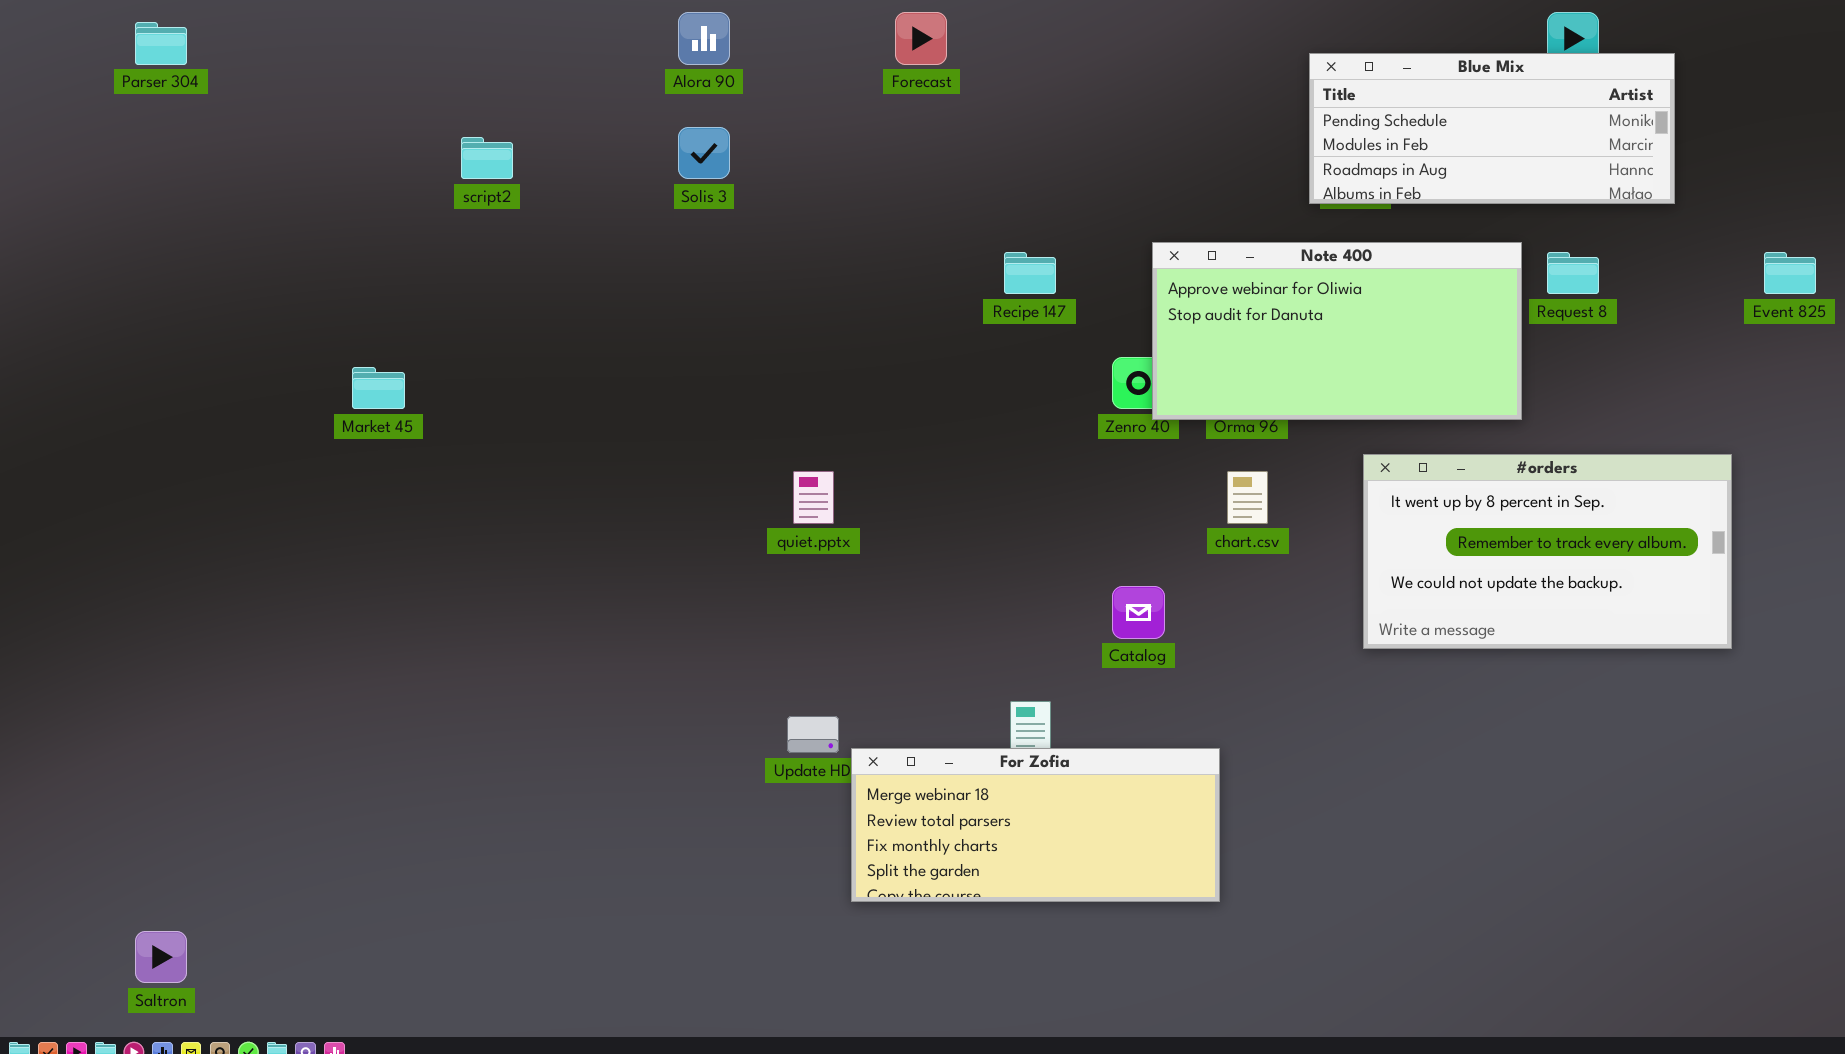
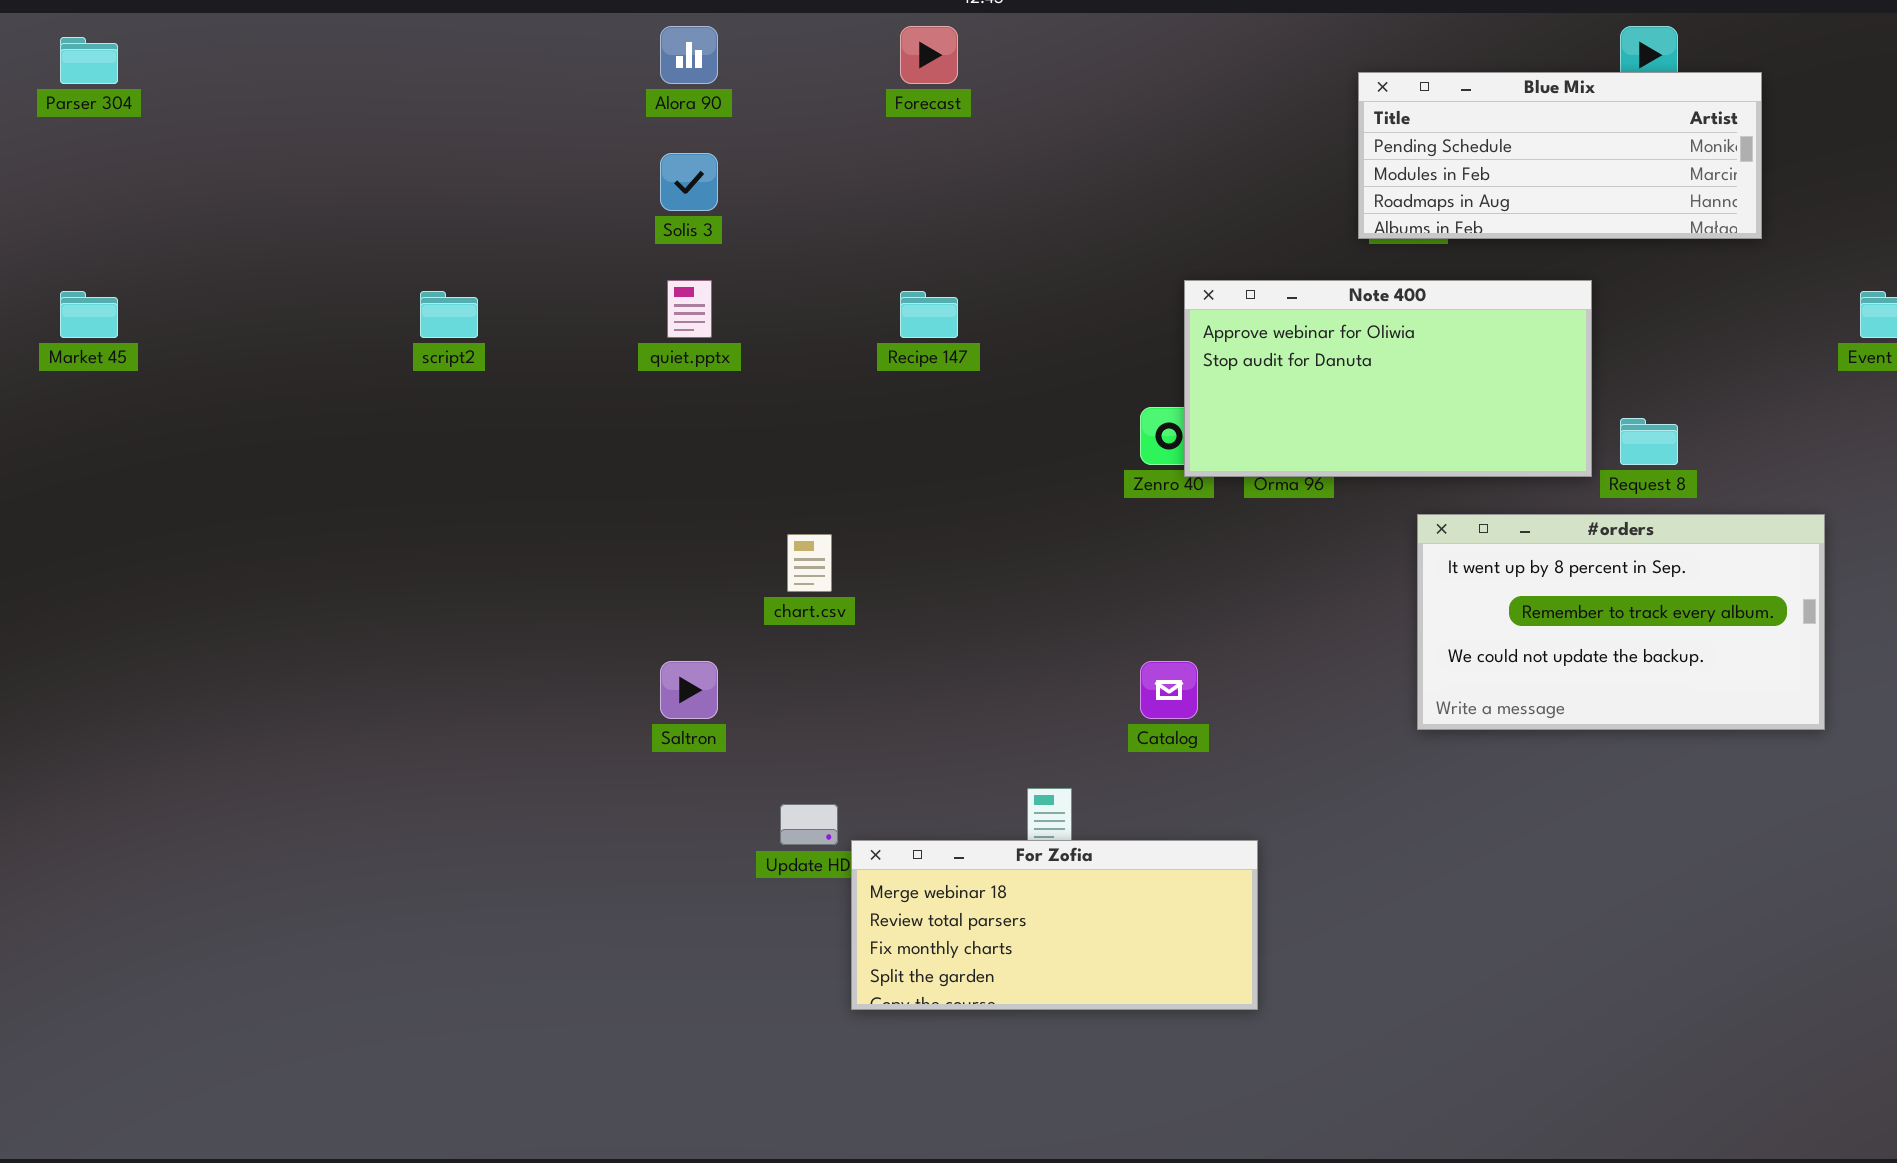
script2: [461,137,513,179] -> [420,291,478,338], moved
Recipe 147: [1004,252,1056,294] -> [900,291,958,338], moved
Request 8: [1547,252,1599,294] -> [1620,418,1678,465], moved
Market 45: [352,367,405,409] -> [60,291,118,338], moved
quiet.pptx: [793,471,834,524] -> [667,280,712,338], moved
chart.csv: [1227,471,1268,524] -> [787,534,832,592], moved
Saltron: [135,931,187,983] -> [660,661,718,719], moved

